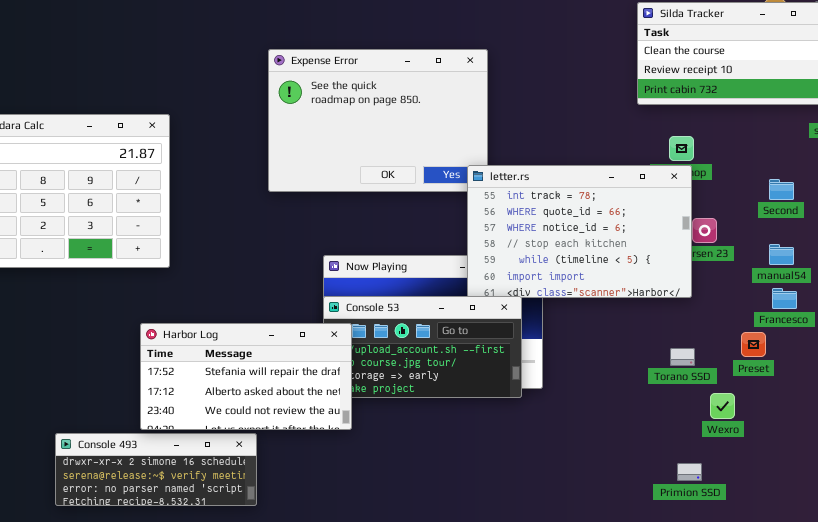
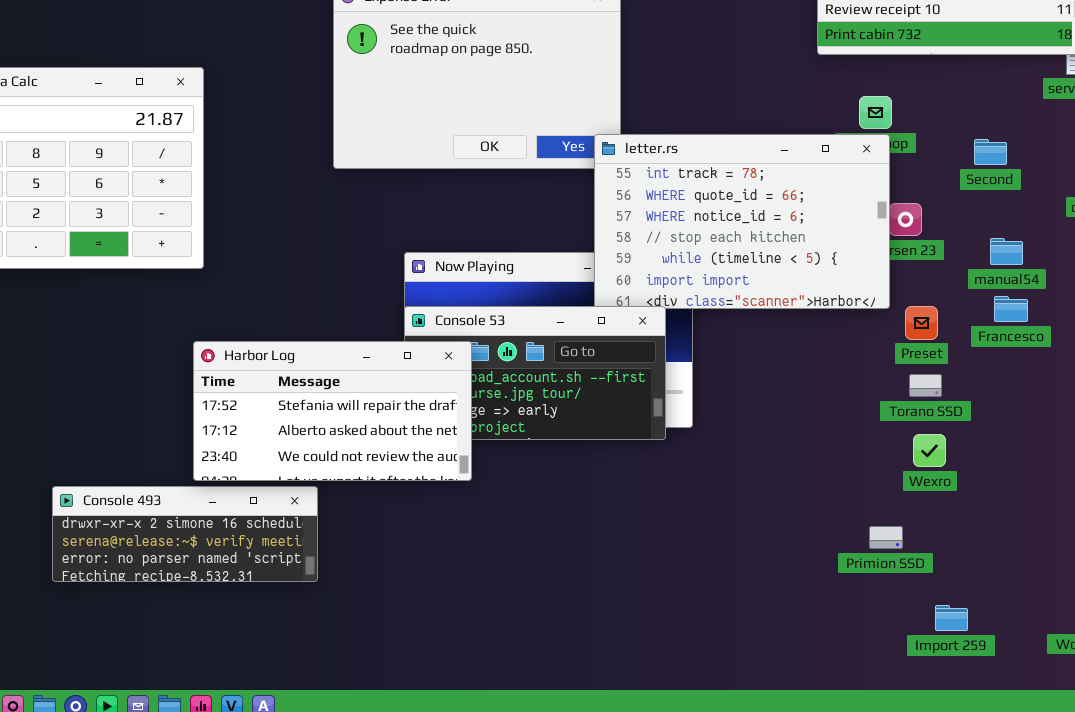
Second: [769,179,794,200] -> [974,139,1007,165], moved
Harbor Log: [140,323,352,430] -> [193,341,472,481], moved
Preset: [741,332,766,357] -> [905,306,938,340], moved
Torano SSD: [670,348,695,366] -> [909,374,942,397], moved

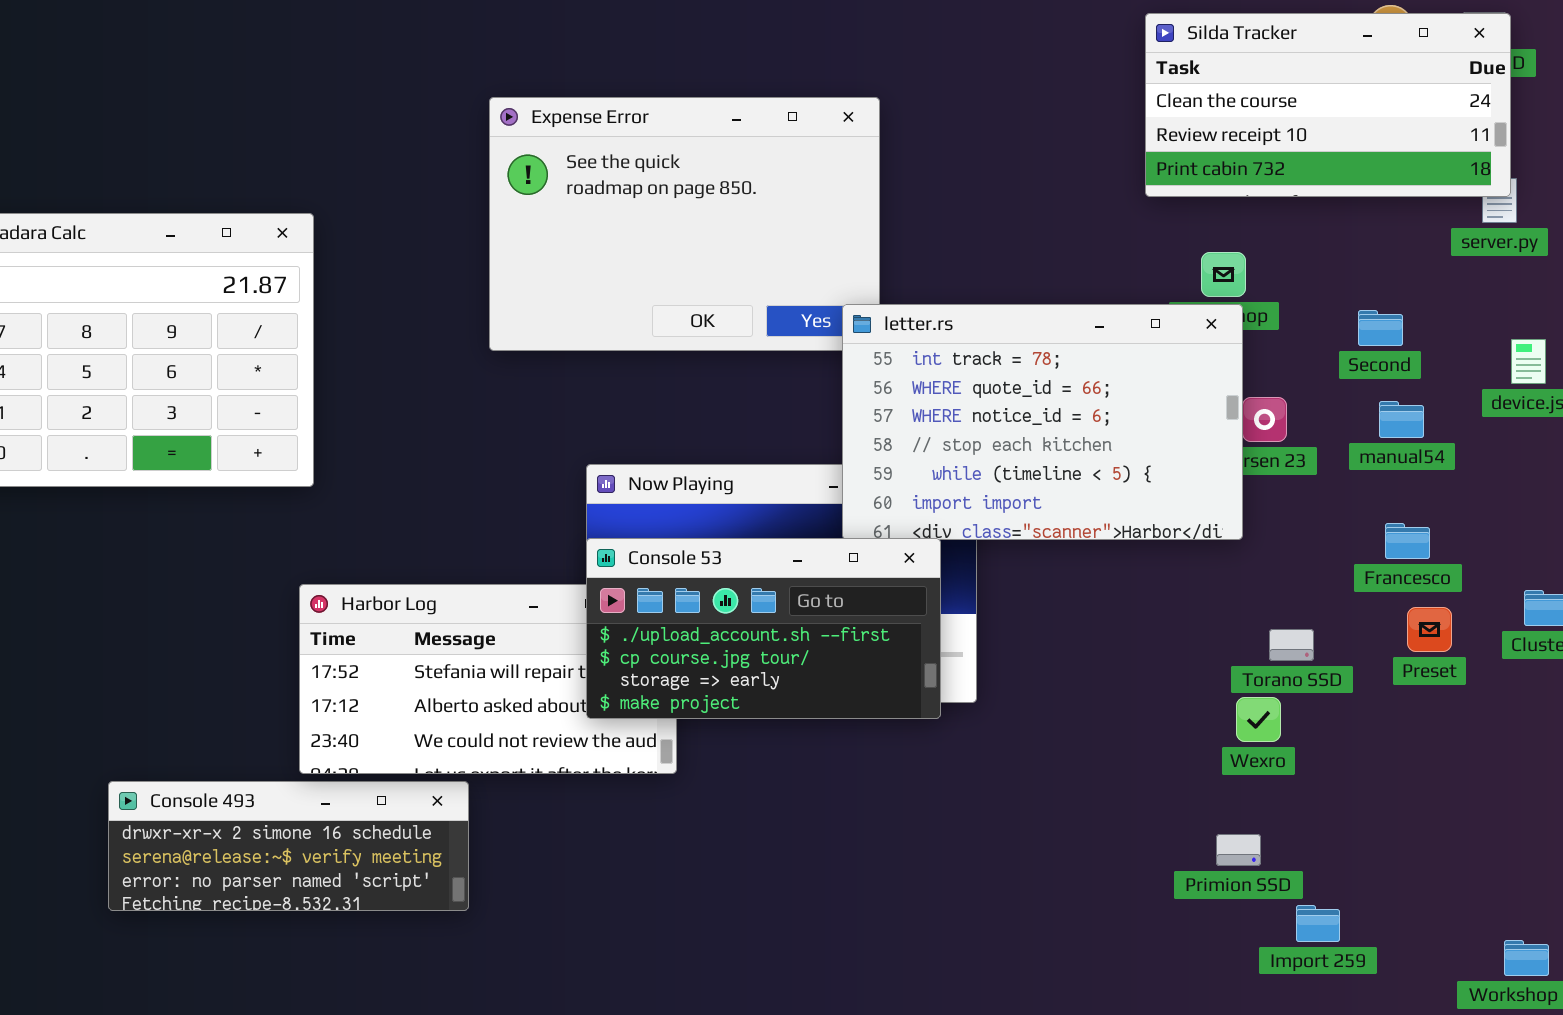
manual54: [990,238,1023,265] -> [1379,401,1424,438], moved
Console 53: [404,306,666,440] -> [586,538,941,719], raised
Preset: [905,306,938,340] -> [1407,607,1452,652], moved
Wexro: [913,434,946,467] -> [1236,697,1281,742], moved
Import 259: [935,605,968,631] -> [1296,905,1340,942], moved

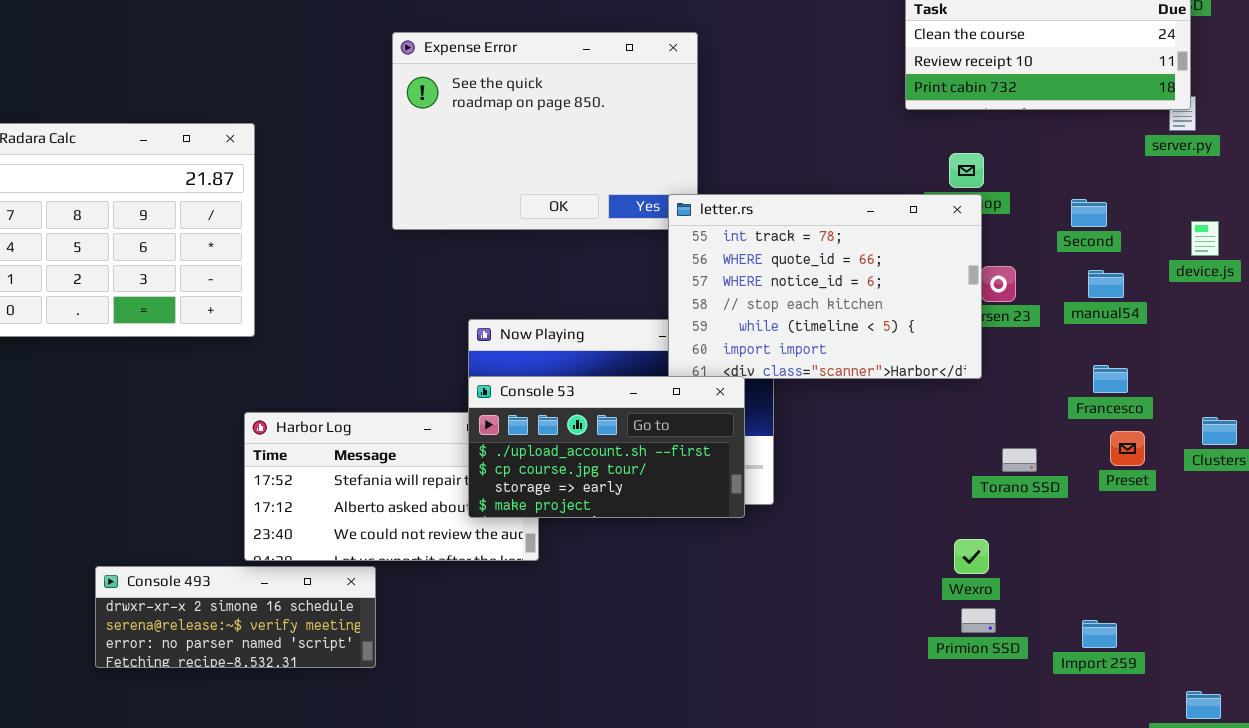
Wexro: [1236,697,1281,742] -> [954,539,989,574], moved
Import 259: [1296,905,1340,942] -> [1082,620,1117,648], moved

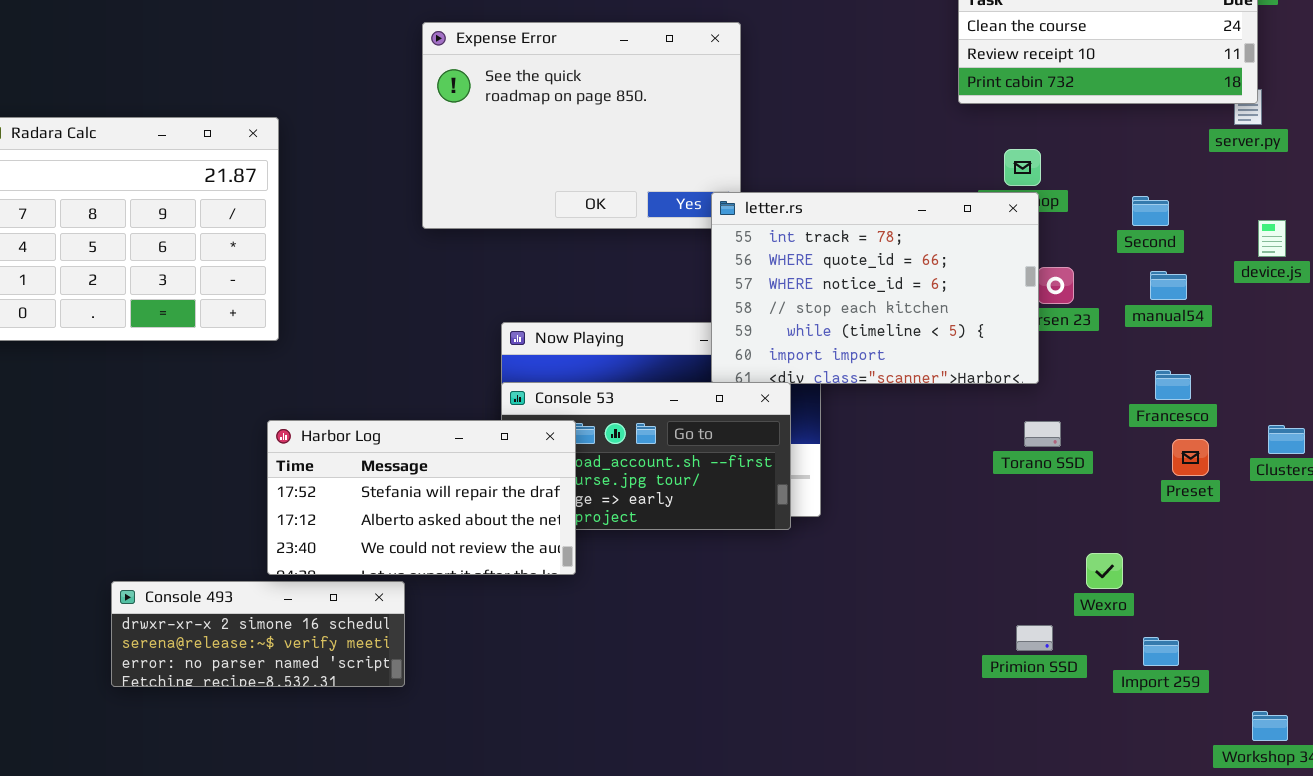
Harbor Log: [244,412,539,561] -> [267,420,576,575], raised
Torano SSD: [1002,448,1037,472] -> [1024,421,1061,447], moved
Wexro: [954,539,989,574] -> [1086,553,1123,589], moved

